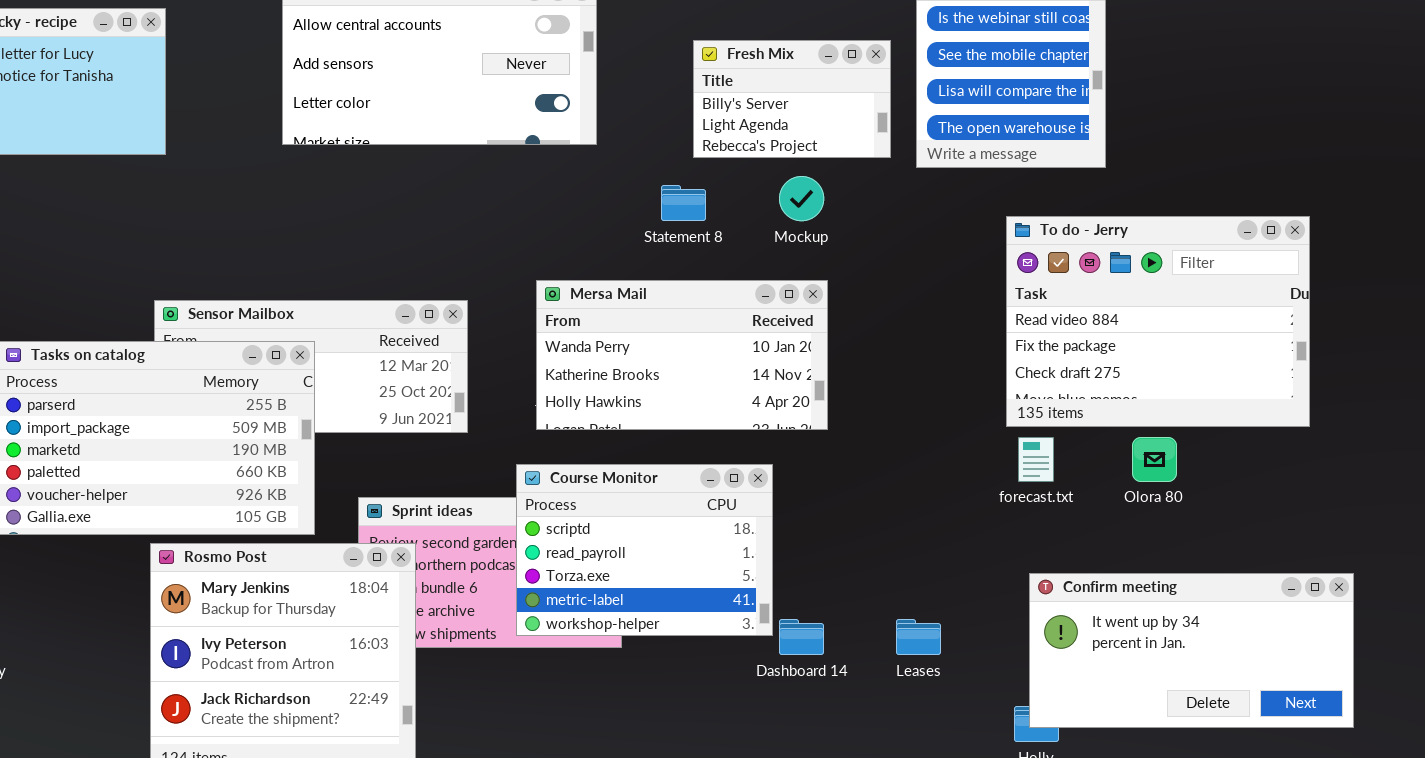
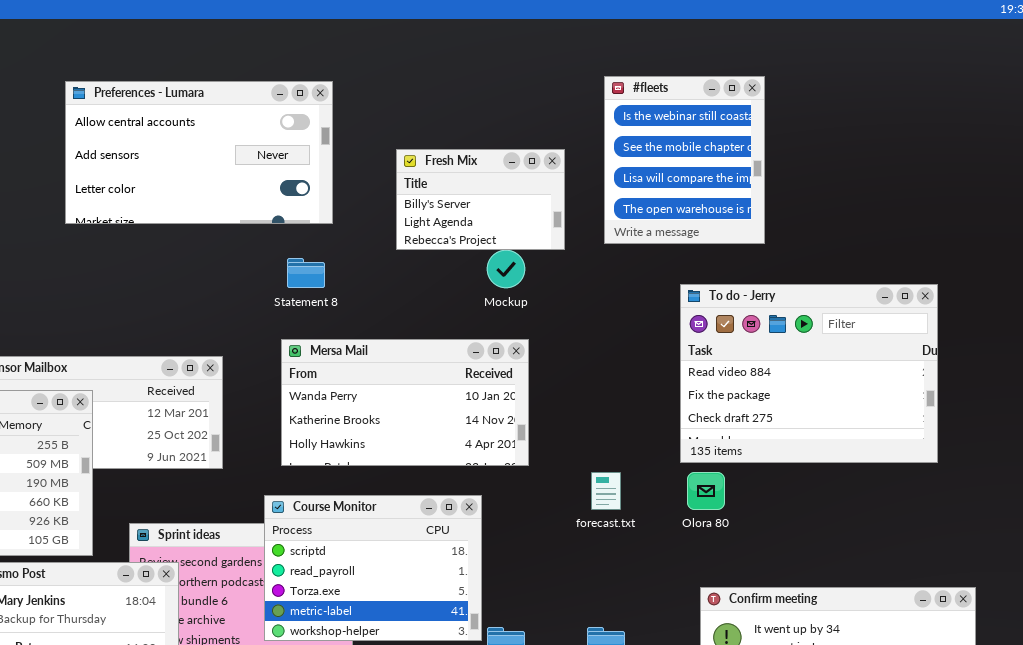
Fresh Mix: [693,40,891,158] -> [396,149,565,250], moved
Statement 8: [661,185,706,221] -> [287,258,325,288], moved
forecast.txt: [1018,437,1054,482] -> [591,472,621,510], moved
Olora 80: [1132,437,1177,482] -> [687,472,725,510], moved

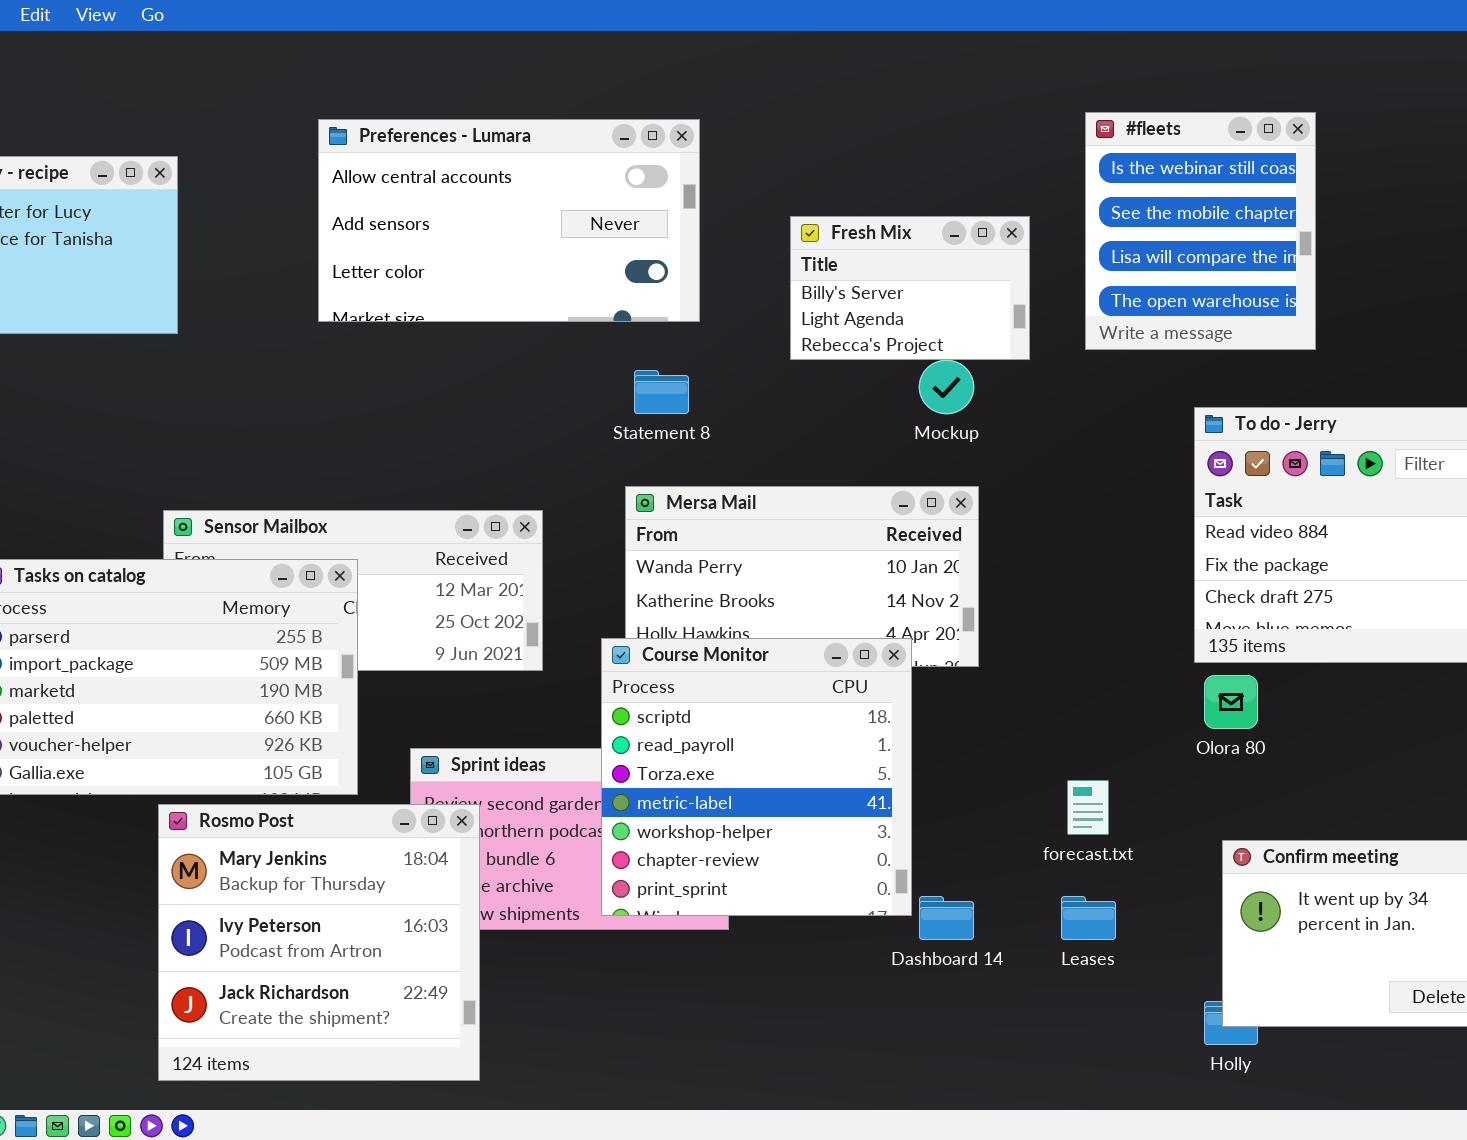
forecast.txt: [591,472,621,510] -> [1067,780,1109,835], moved
Course Monitor: [264,495,482,641] -> [601,638,912,916], resized

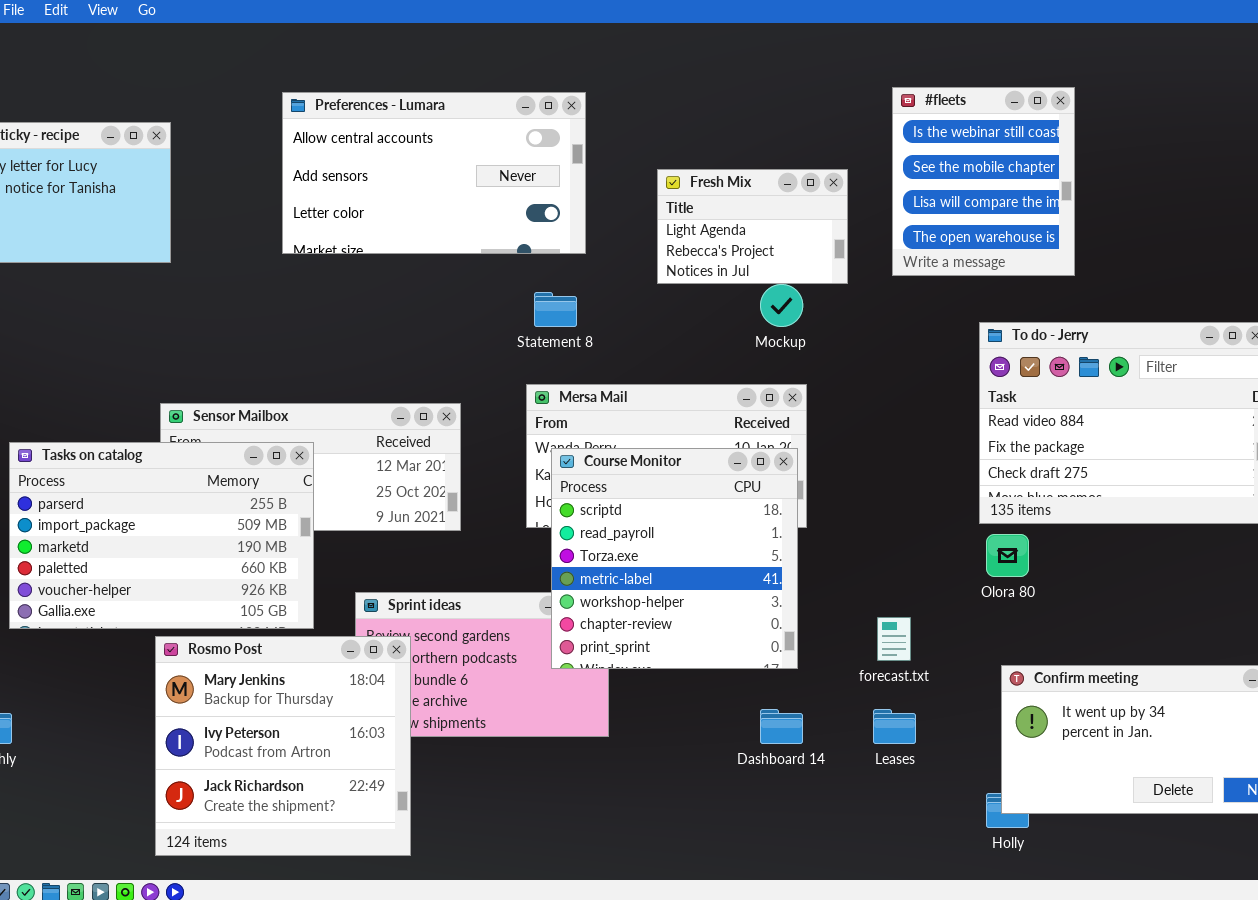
Fresh Mix: [790,216,1030,360] -> [657,169,848,284], scrolled down 1 row
Course Monitor: [601,638,912,916] -> [551,448,798,669], moved

